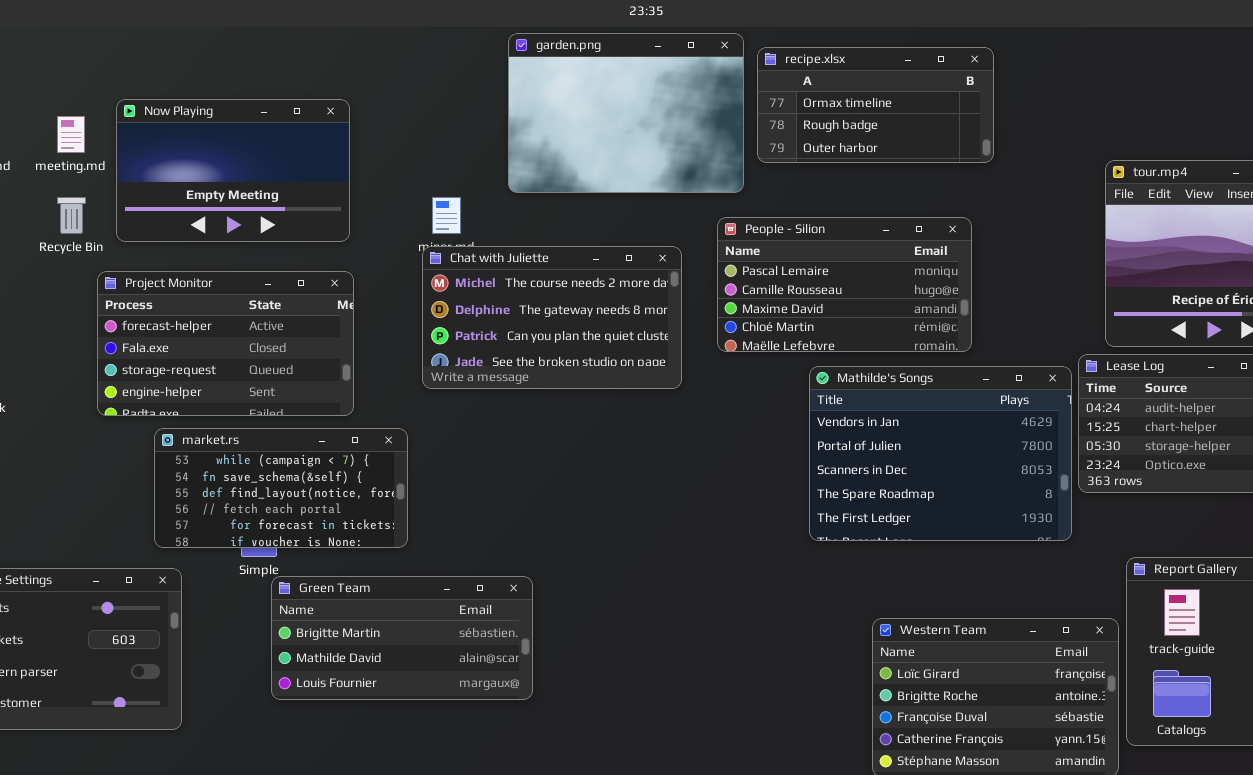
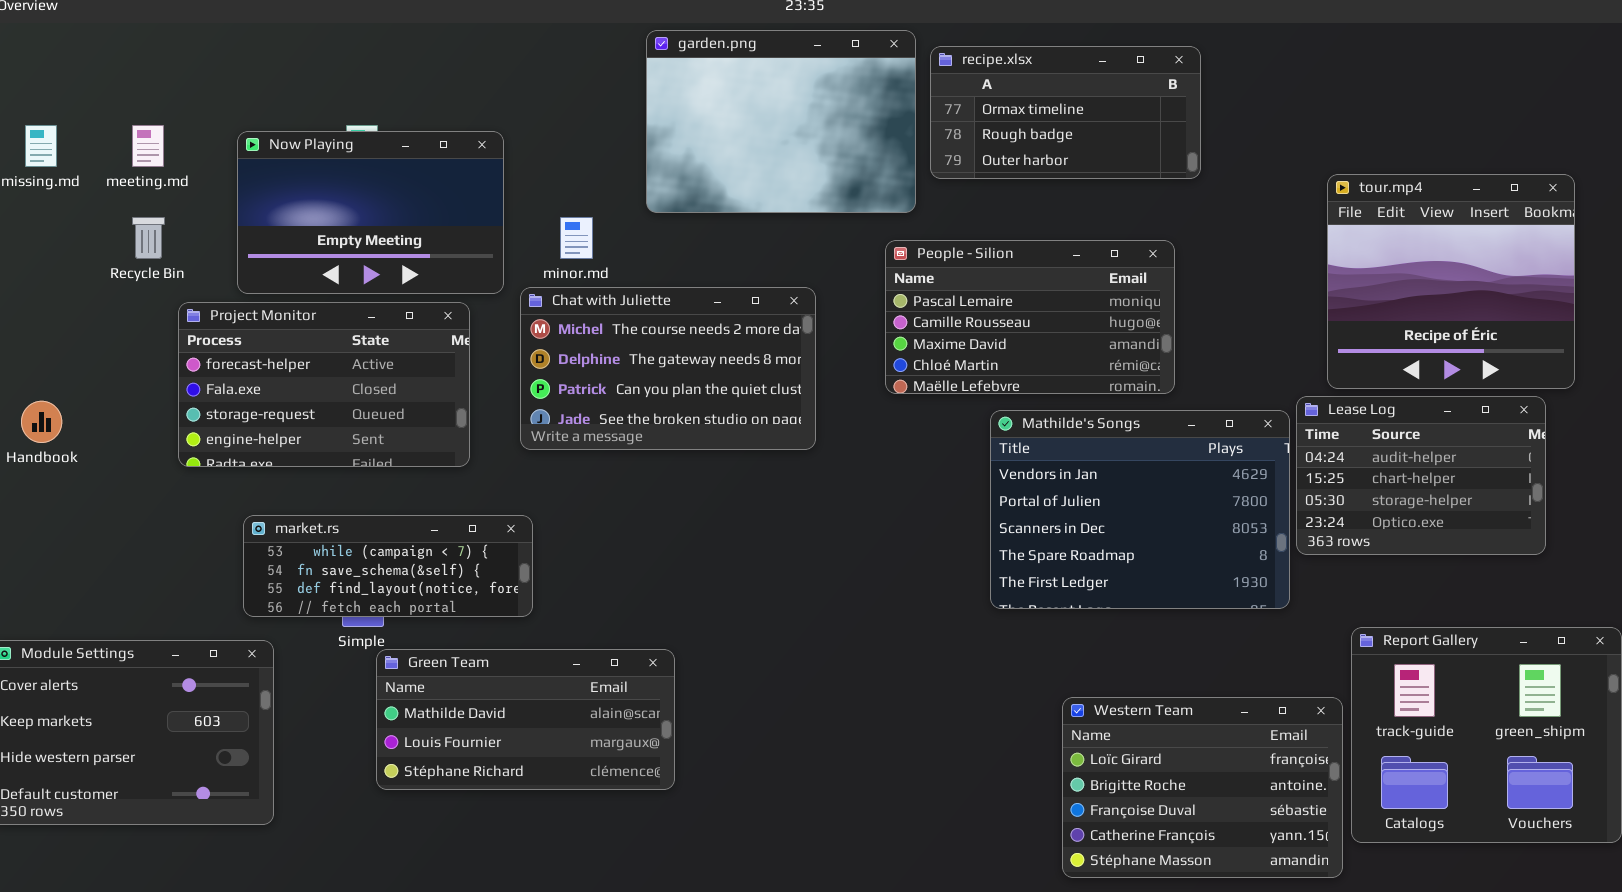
Now Playing: [116,99,350,242] -> [237,131,504,294], moved
Chat with Juliette: [422,246,682,389] -> [520,287,816,450], moved
market.rs: [154,428,408,548] -> [243,515,533,617], resized
Green Team: [271,576,533,700] -> [376,649,675,790], scrolled down 1 row

